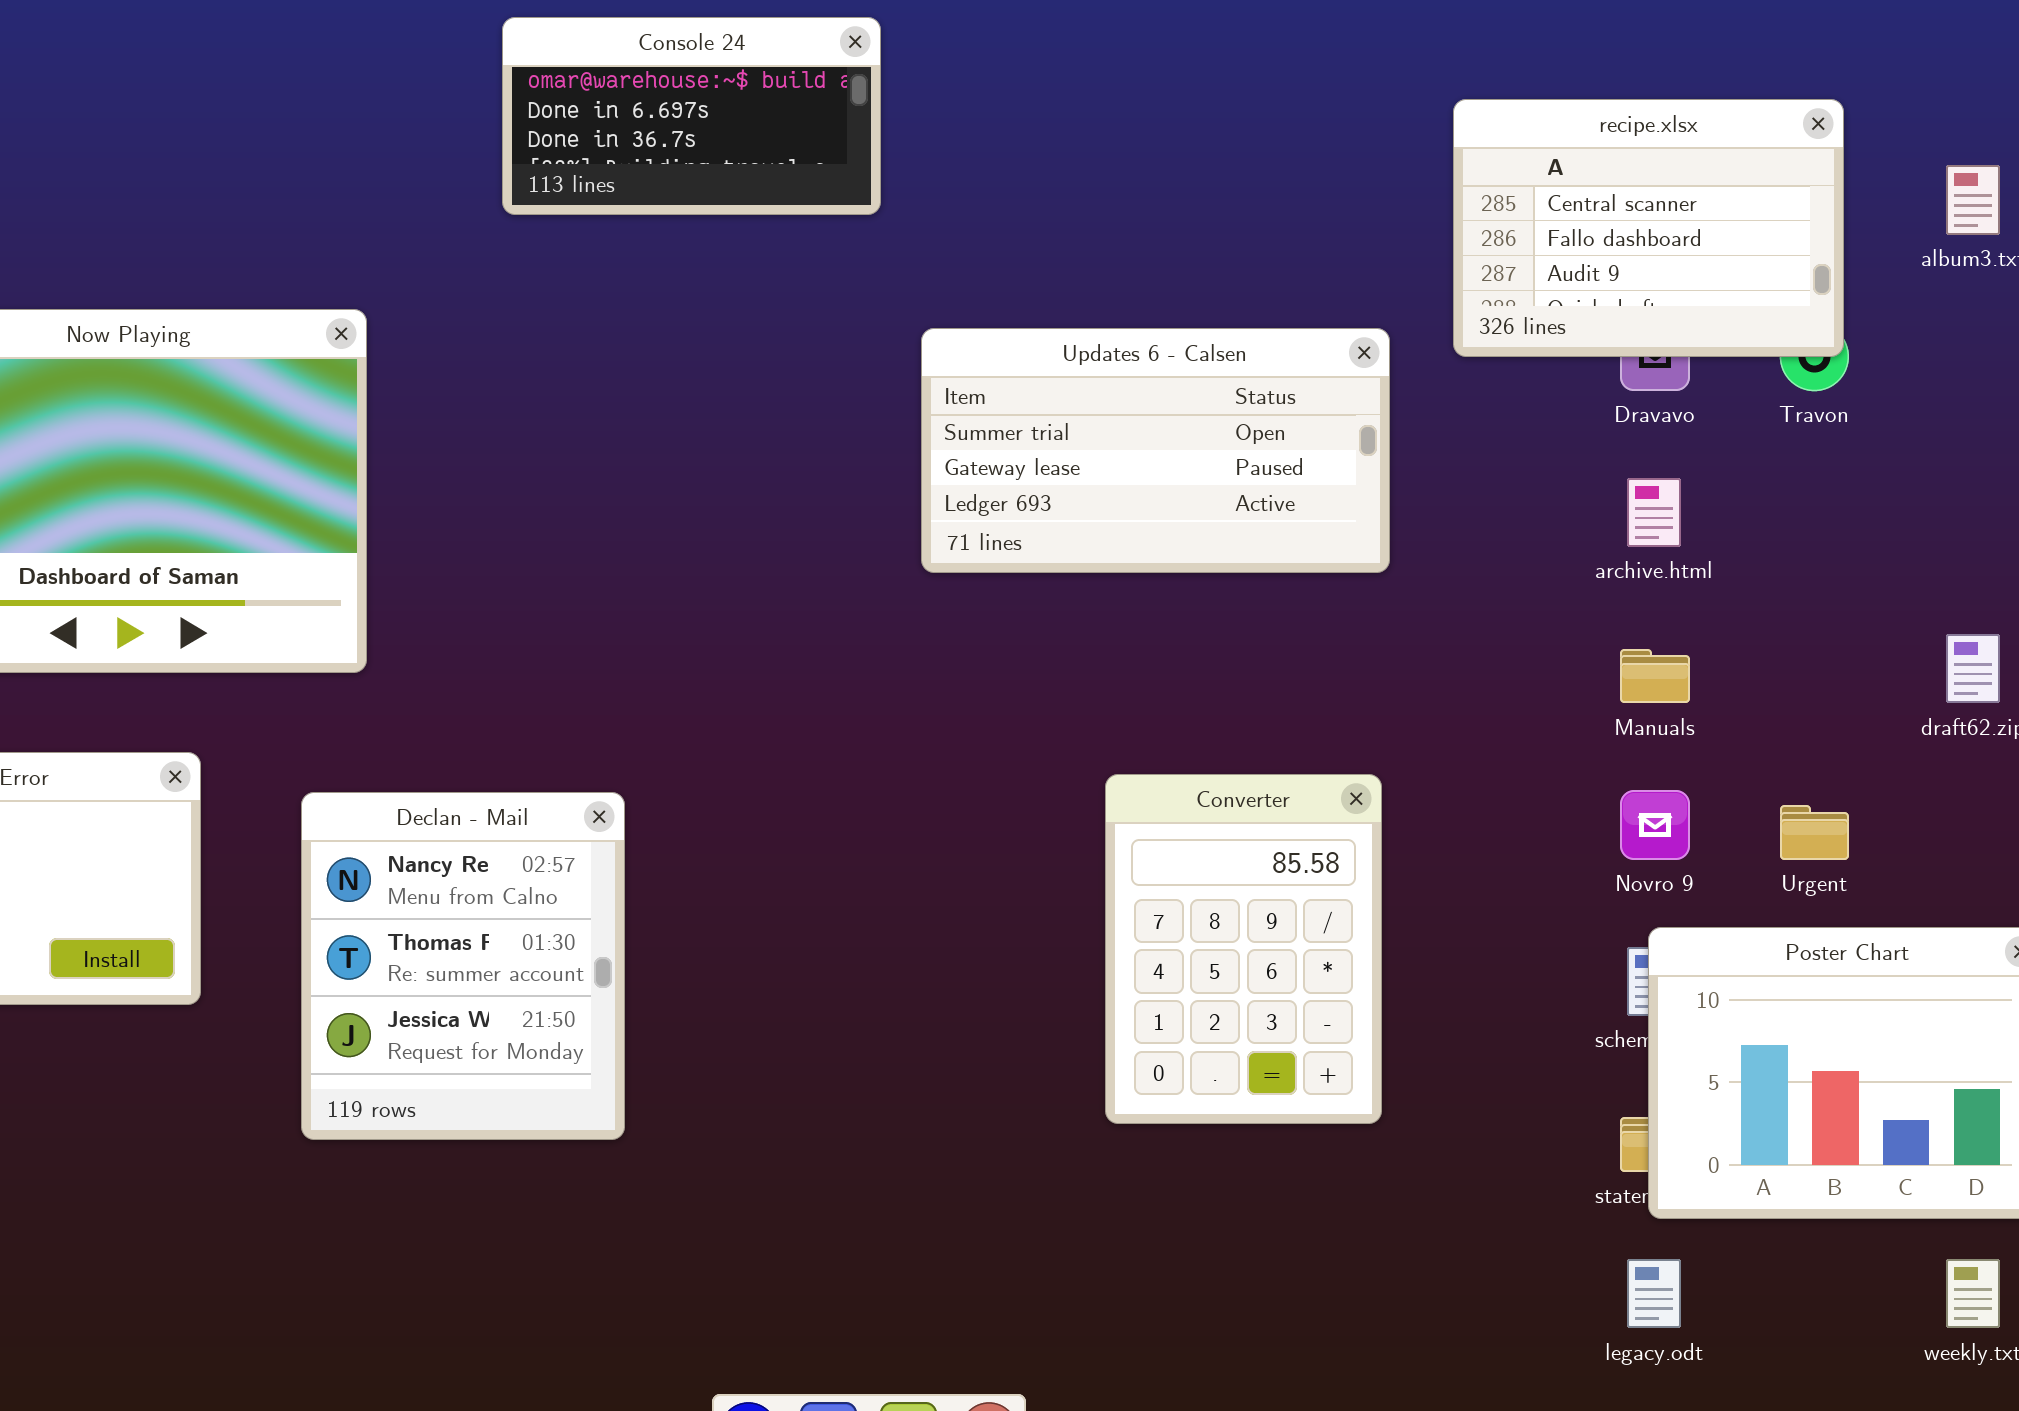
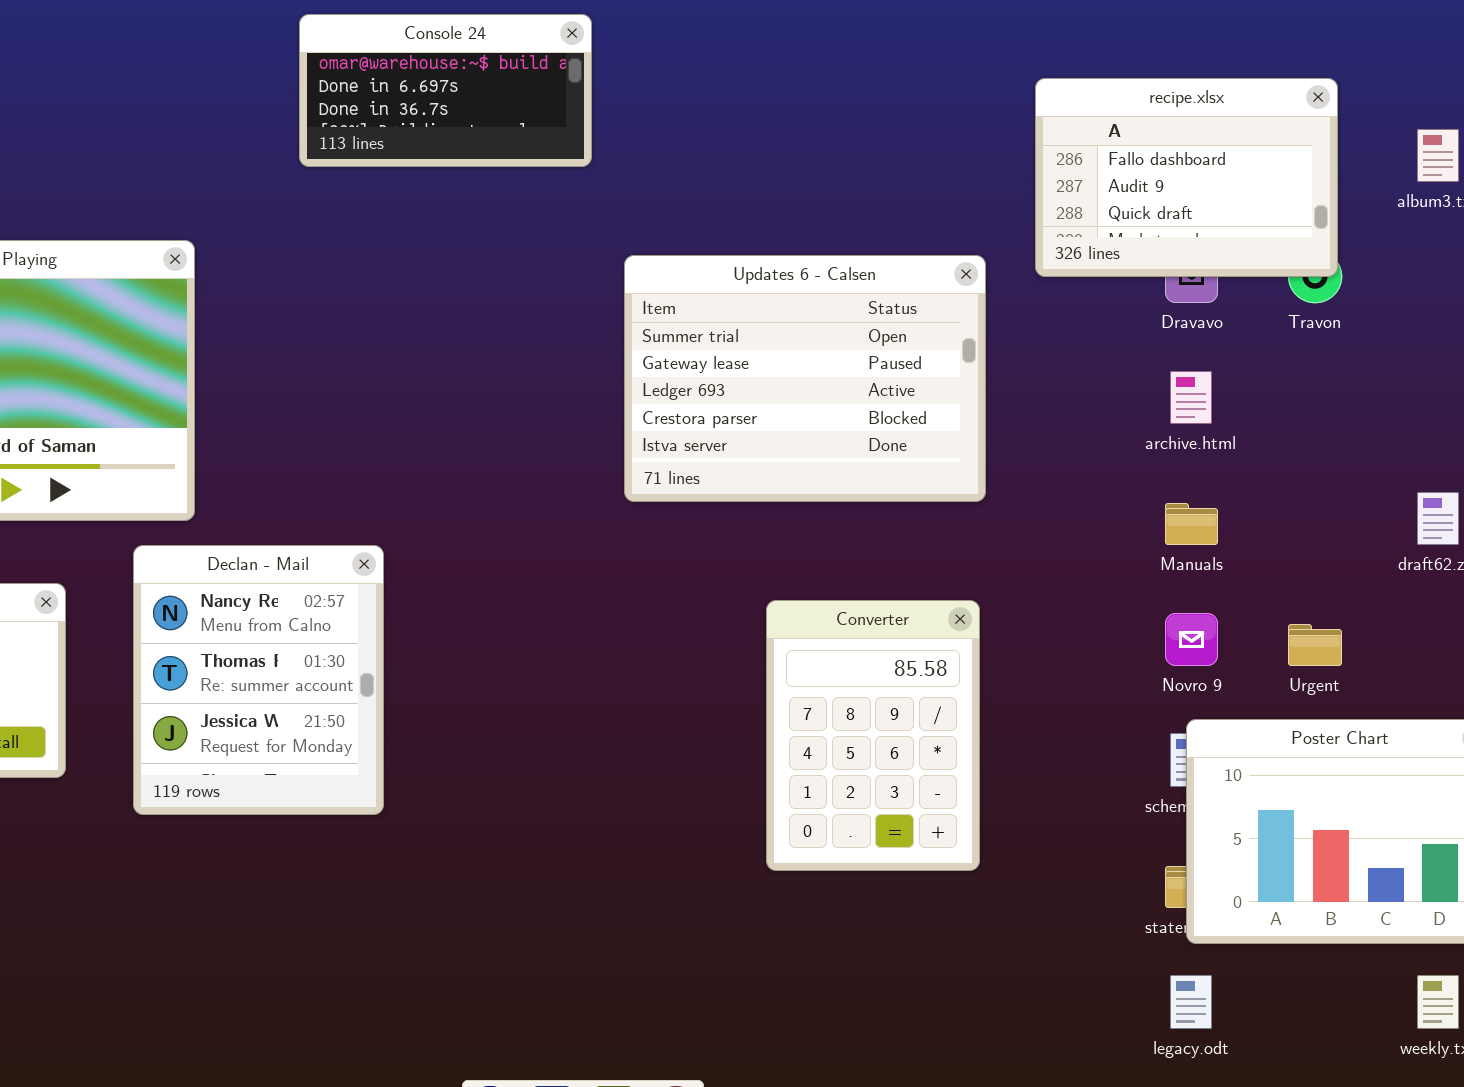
recipe.xlsx: [1453,99,1844,357] -> [1035,78,1338,277], scrolled down 1 row
Updates 6 - Calsen: [921,328,1390,573] -> [624,255,986,502], resized
Declan - Mail: [301,792,625,1140] -> [133,545,384,815], moved

